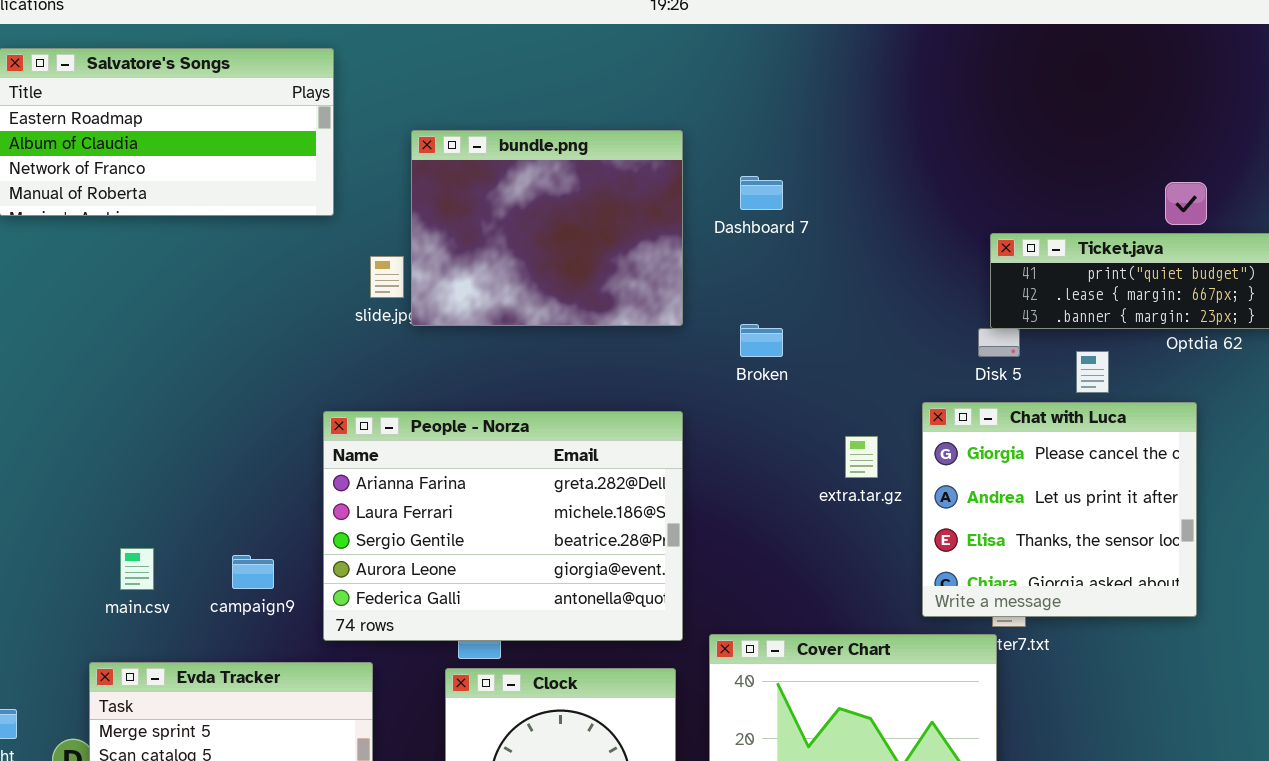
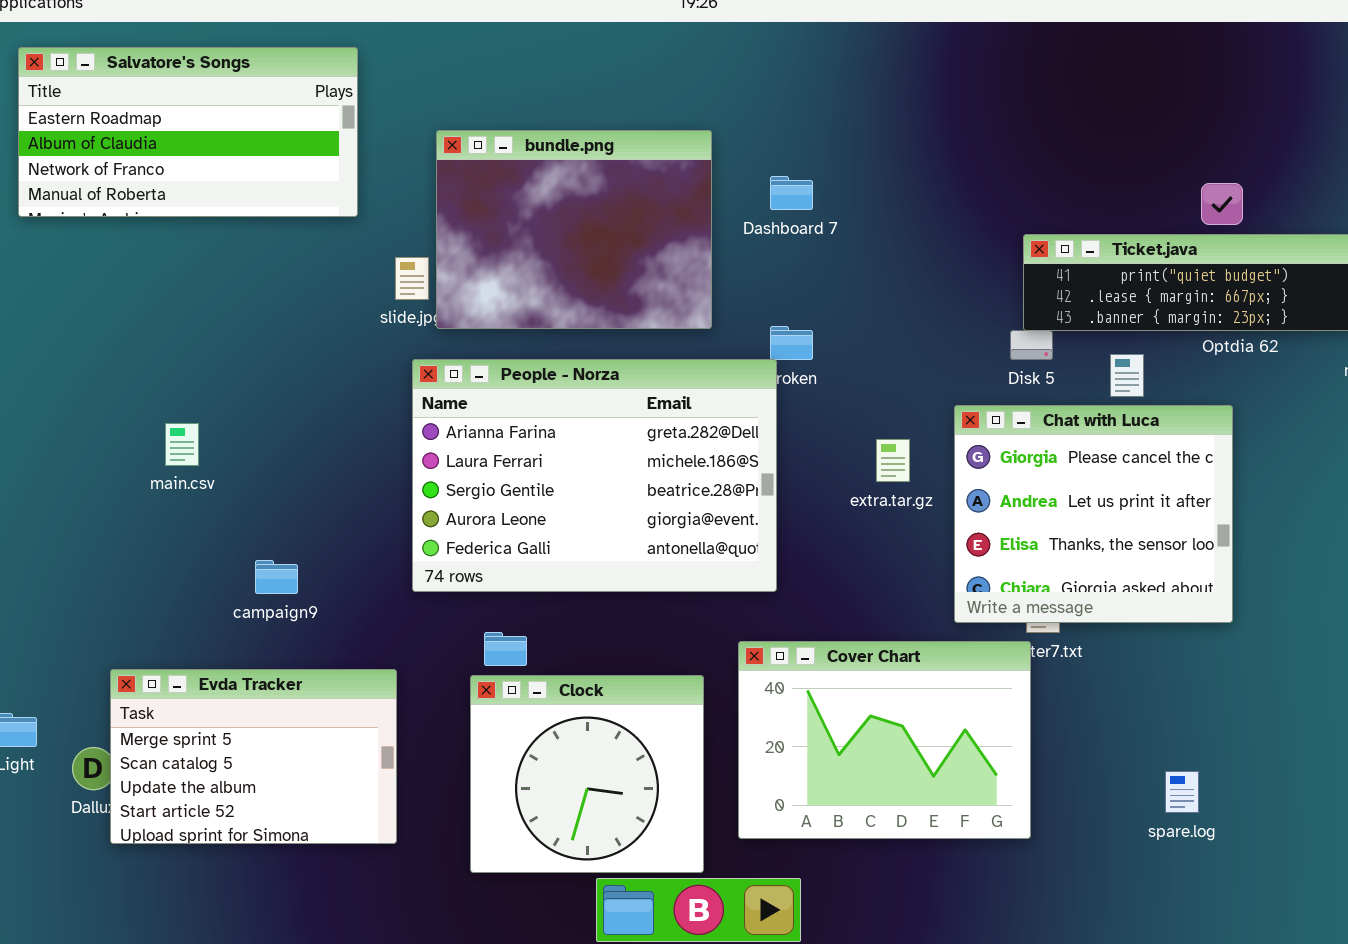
People - Norza: [323,411,683,641] -> [412,359,777,592], moved
main.csv: [120,548,154,590] -> [165,423,199,466], moved

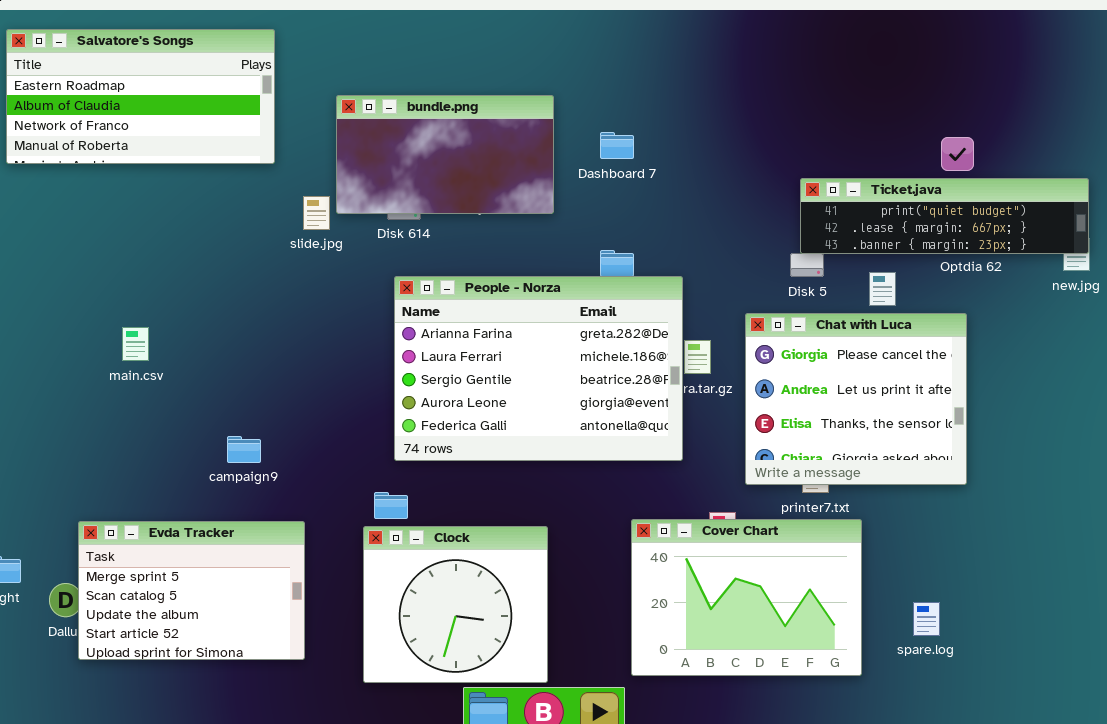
bundle.png: [436,130,712,329] -> [336,95,554,214], resized
People - Norza: [412,359,777,592] -> [394,276,683,461], moved
campaign9: [255,560,298,594] -> [227,436,261,463], moved
Cover Chart: [738,641,1031,839] -> [631,519,862,676], moved

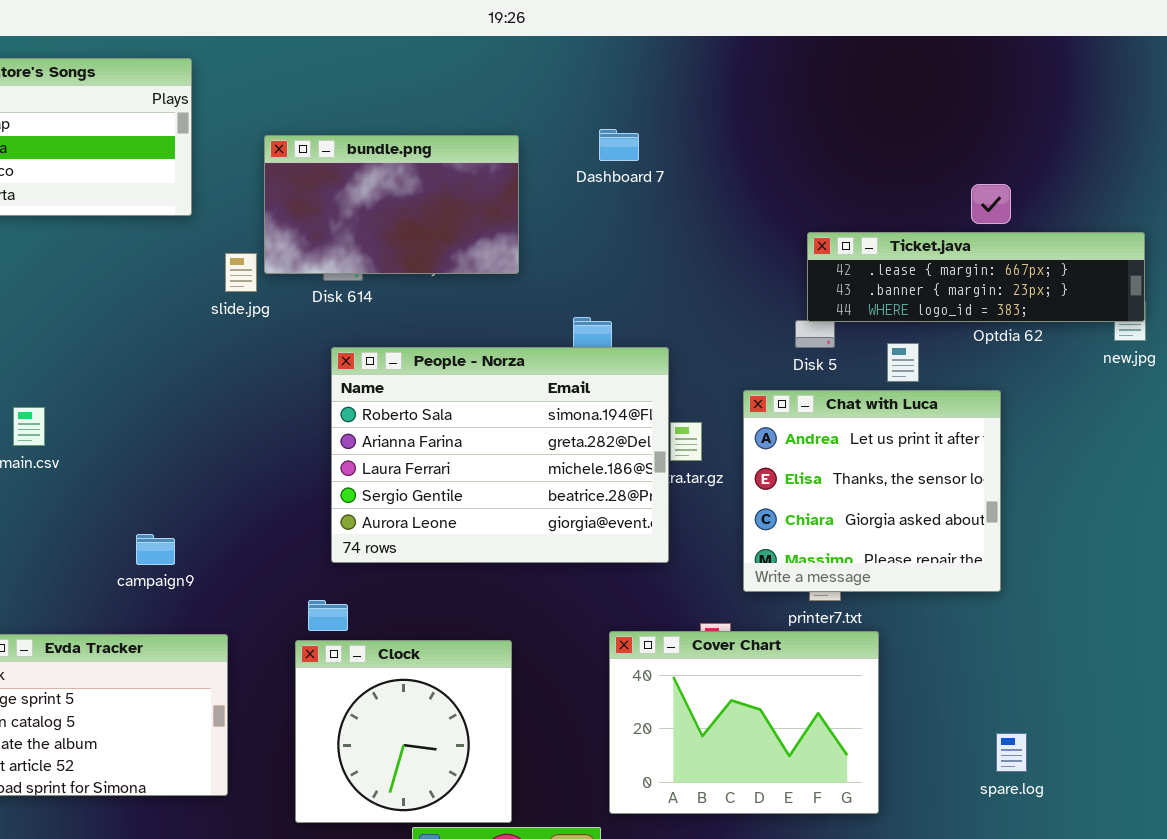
Dashboard 7: [600,132,634,159] -> [599,129,639,161], moved
Ticket.java: [800,178,1089,254] -> [807,232,1145,322], scrolled down 1 row
People - Norza: [394,276,683,461] -> [331,347,669,563], scrolled up 1 row
Chat with Luca: [745,313,967,485] -> [743,390,1001,592], scrolled down 1 row
spare.log: [913,602,940,636] -> [996,733,1027,772], moved

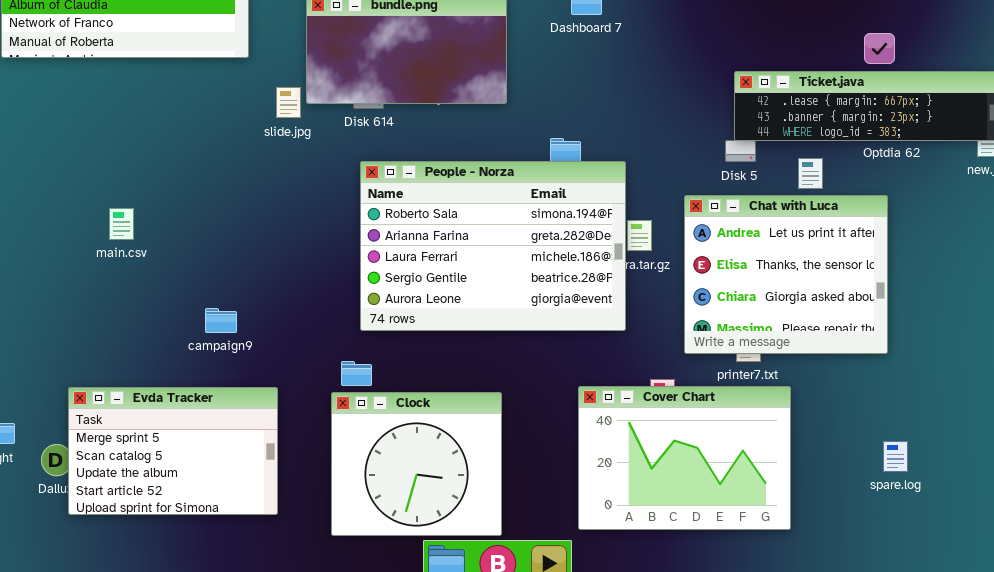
spare.log: [996,733,1027,772] -> [883,441,908,472], moved

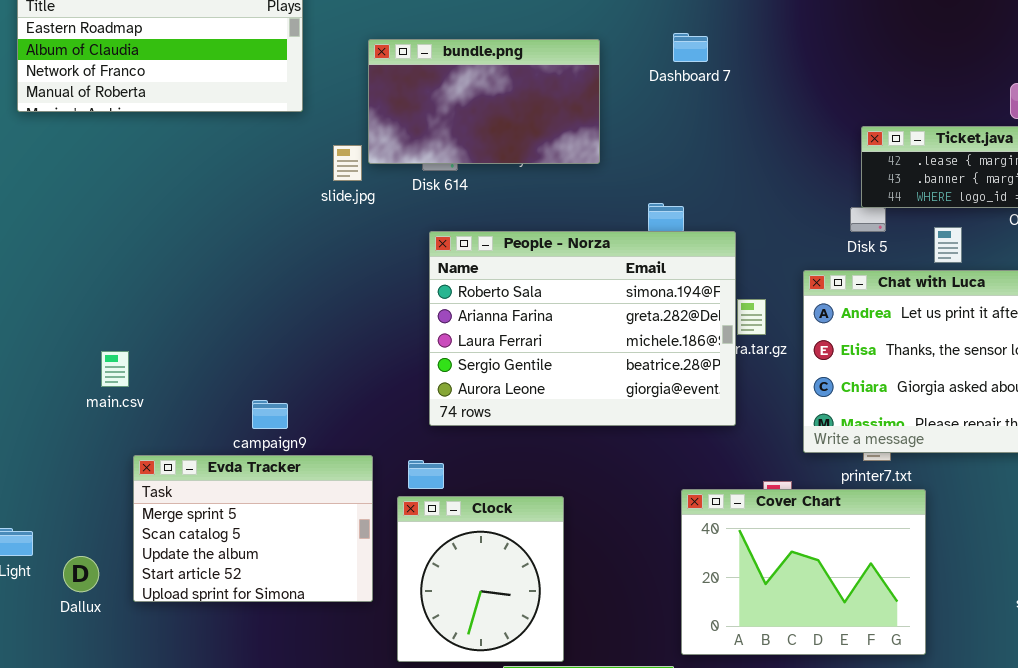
main.csv: [109,208,134,240] -> [101,351,129,387], moved
Evda Tracker: [68,387,278,515] -> [133,455,373,602], moved
Clock: [331,392,502,536] -> [397,496,564,662], resized

